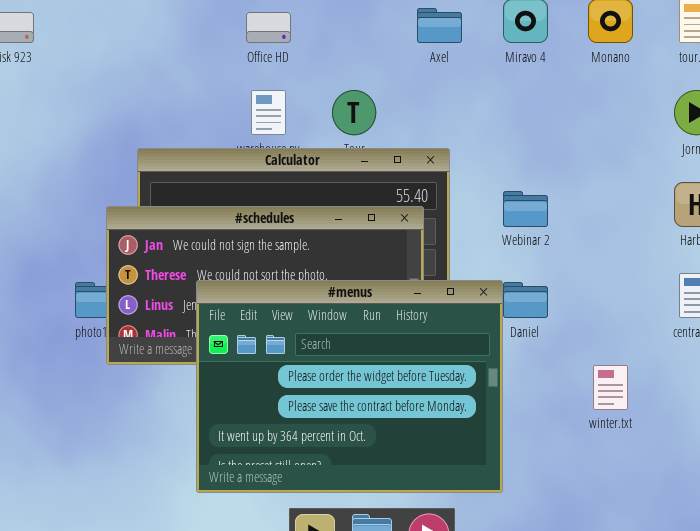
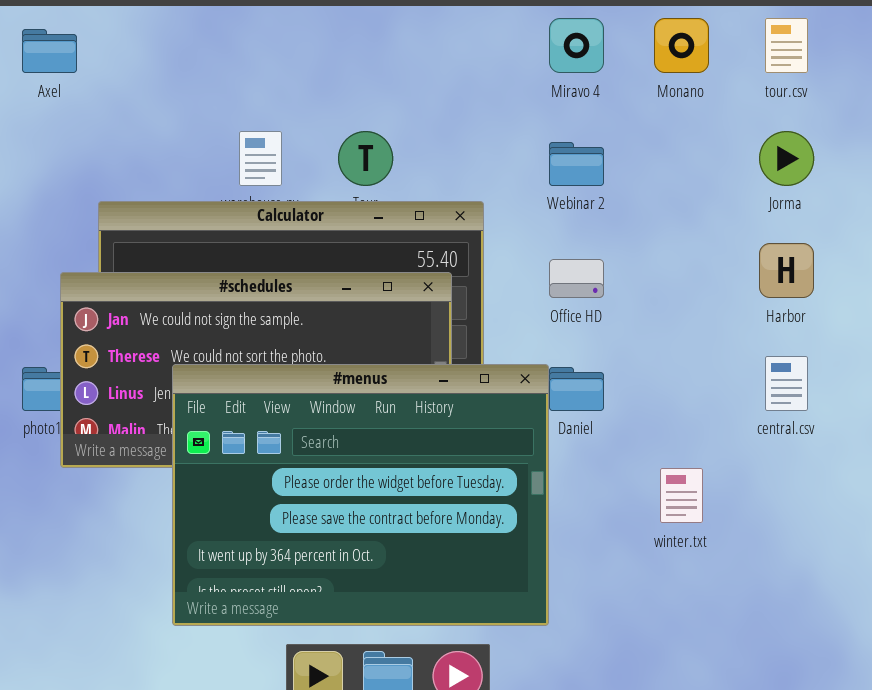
Axel: [417,8,462,43] -> [22,29,77,73], moved
Office HD: [246,12,291,43] -> [549,259,604,298], moved
Webinar 2: [503,191,548,227] -> [549,142,604,186], moved

